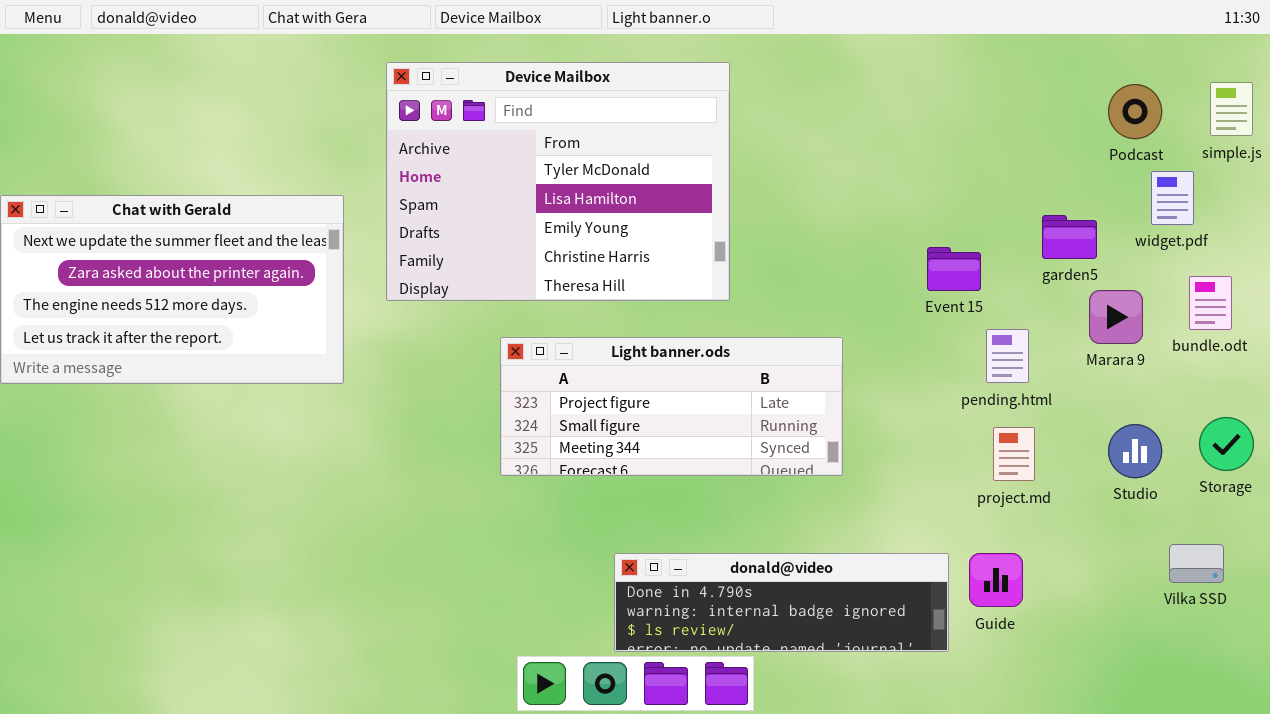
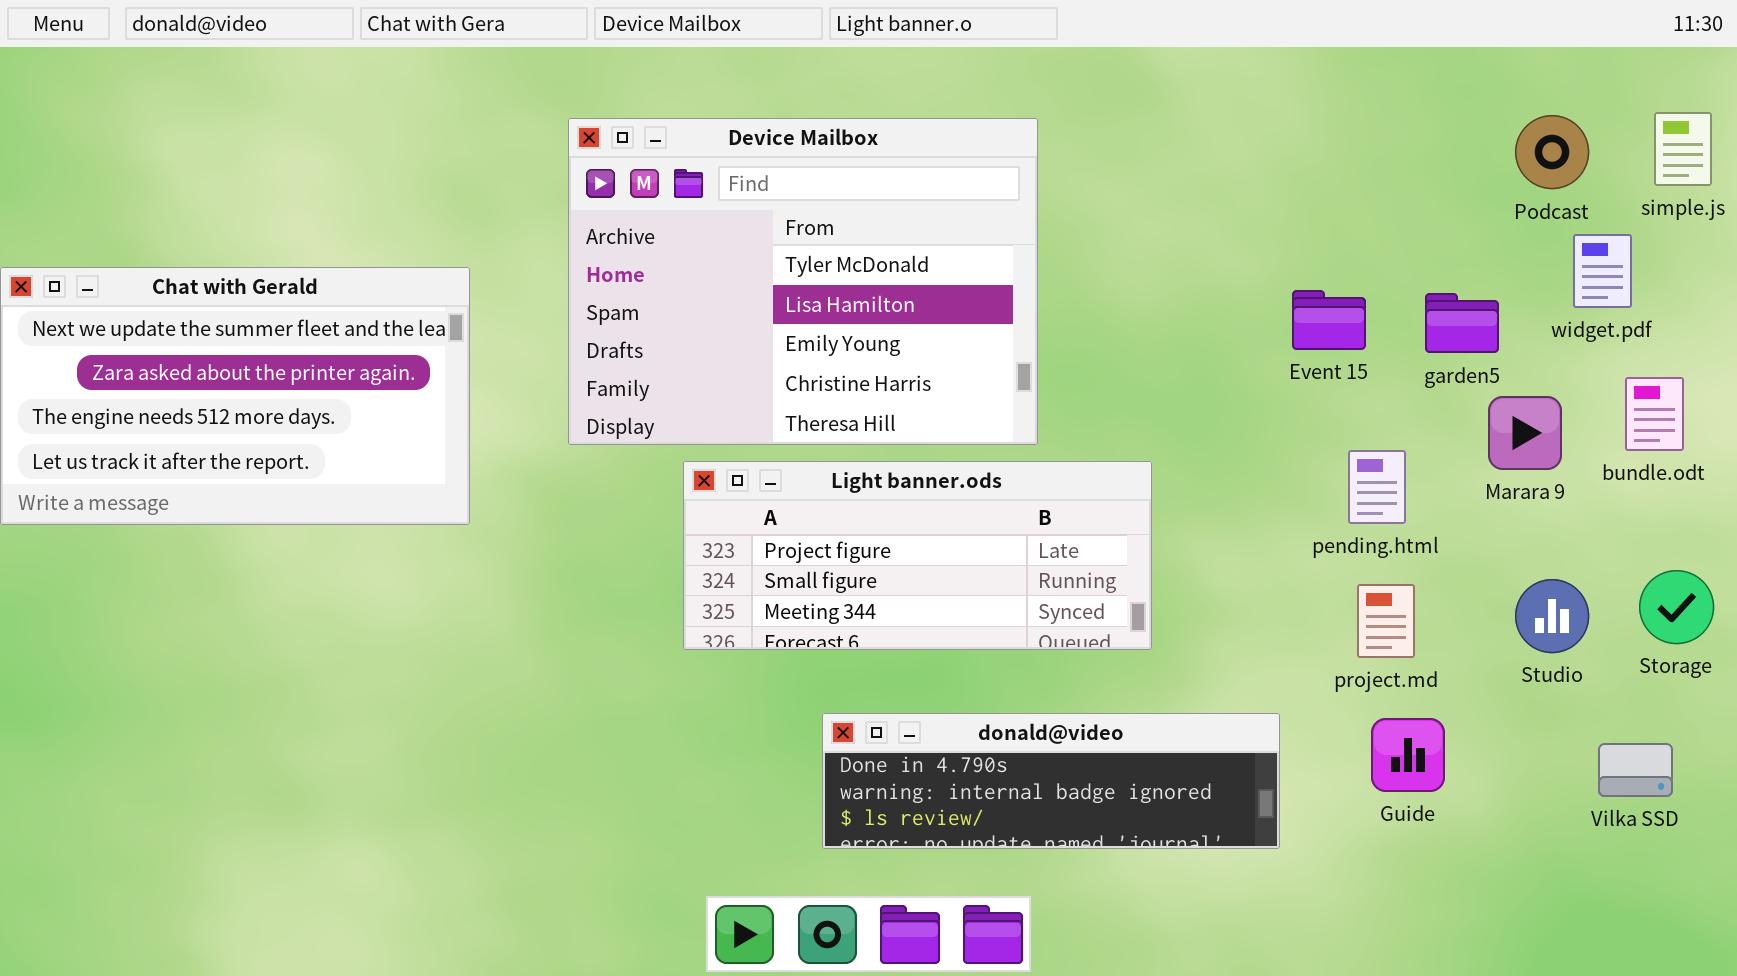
Device Mailbox: [386,62,730,301] -> [568,118,1038,445], moved
Event 15: [927,247,981,291] -> [1292,290,1366,350], moved
donald@video: [614,553,949,652] -> [822,713,1280,849], moved
Guide: [969,553,1023,607] -> [1371,718,1445,792], moved

